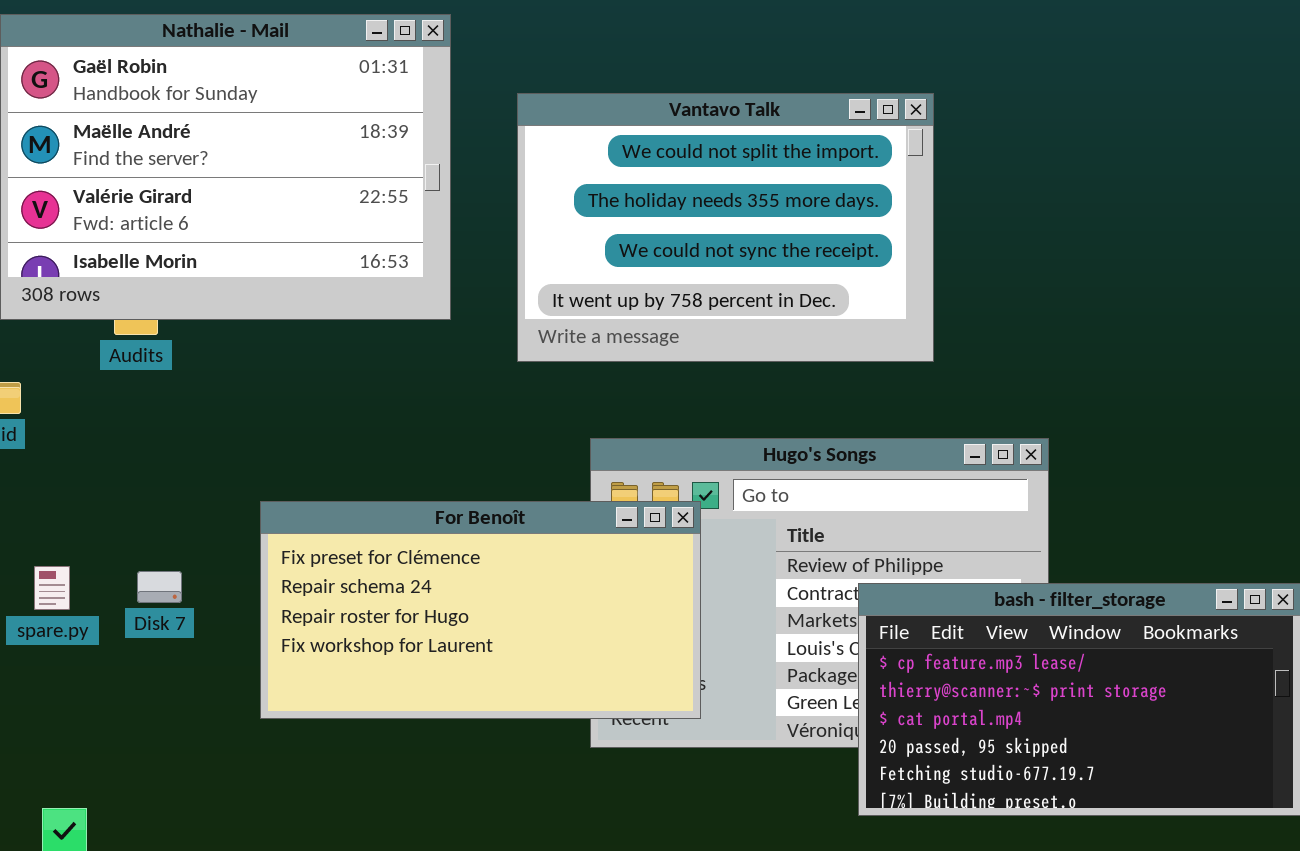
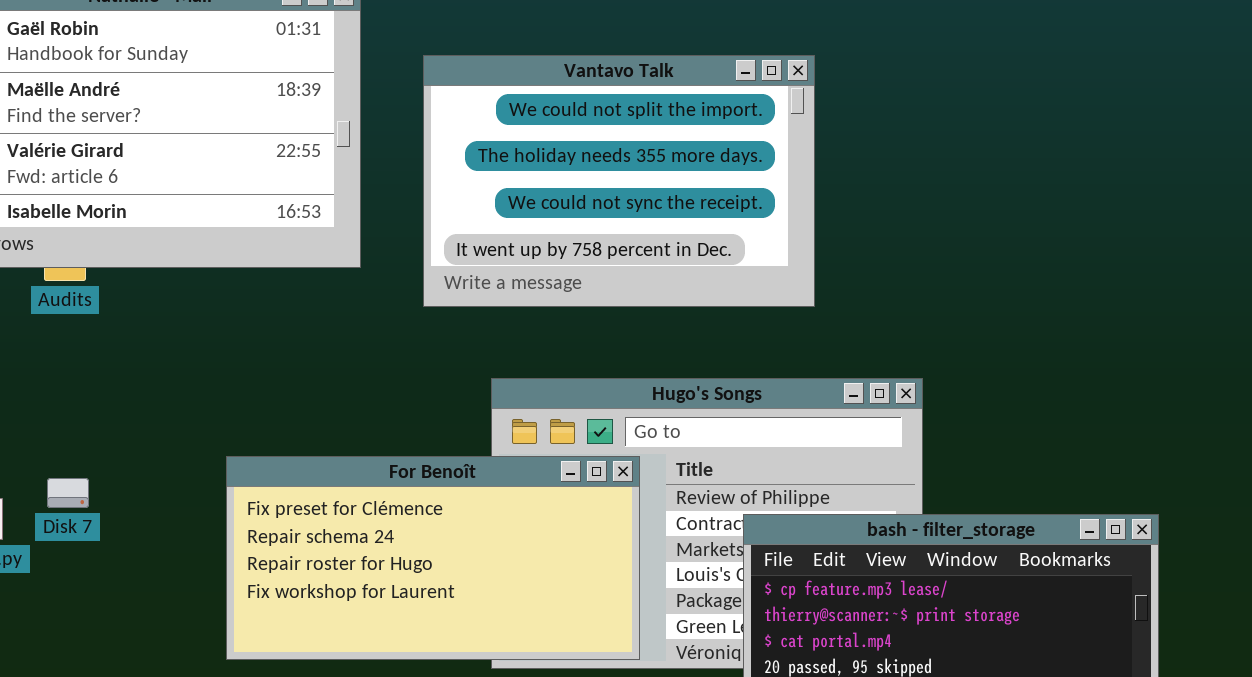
For Benoît: [260,501,701,719] -> [226,456,640,660], moved
Disk 7: [137,571,182,603] -> [47,478,89,508], moved

